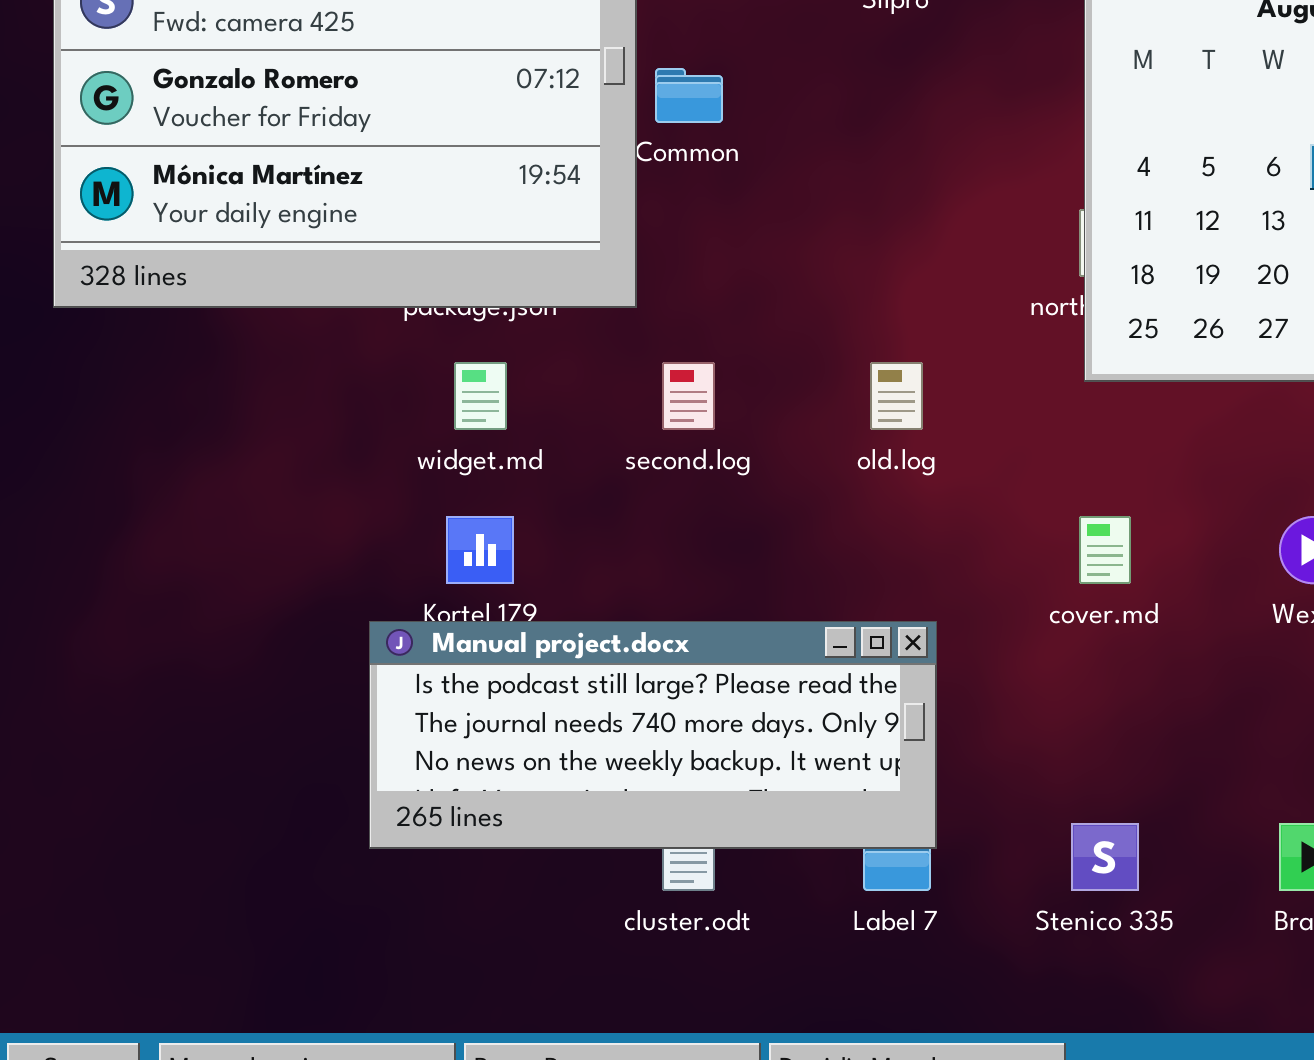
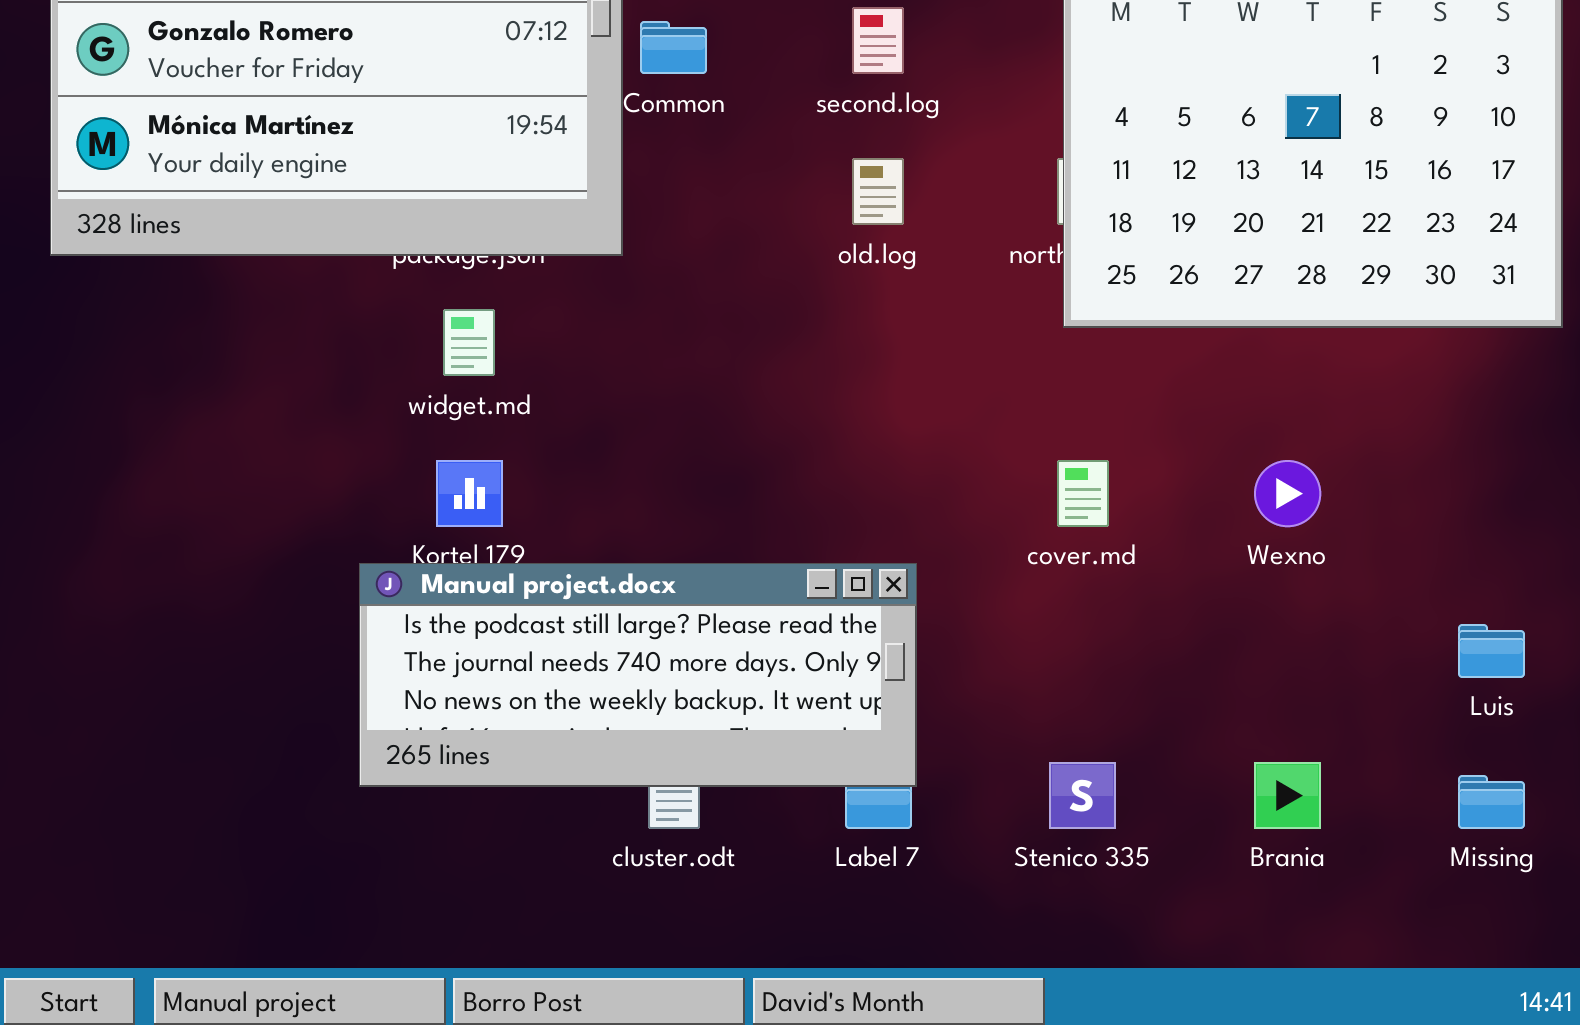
second.log: [662,362,715,430] -> [852,7,904,74], moved
old.log: [870,362,923,430] -> [852,158,904,225], moved

